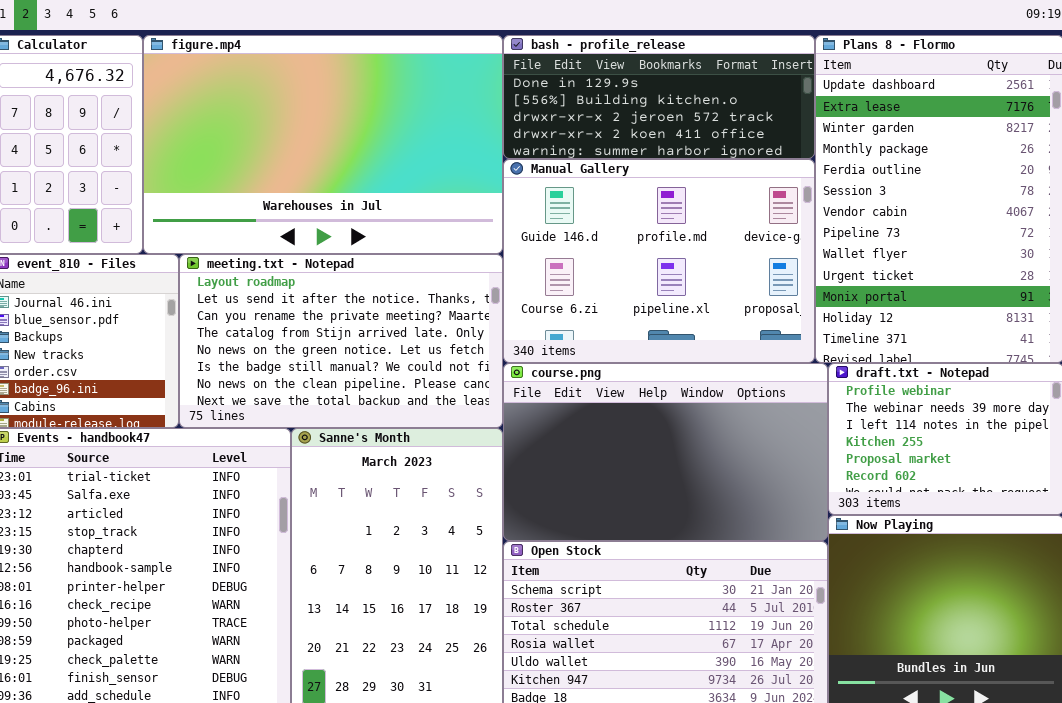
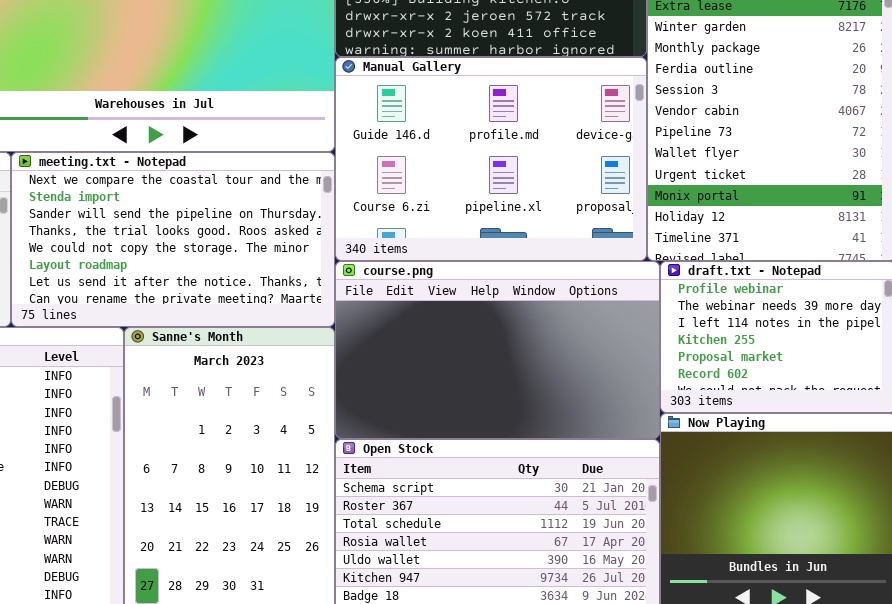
meeting.txt - Notepad: [179,254,503,428] -> [11,152,335,327], scrolled up 5 rows

